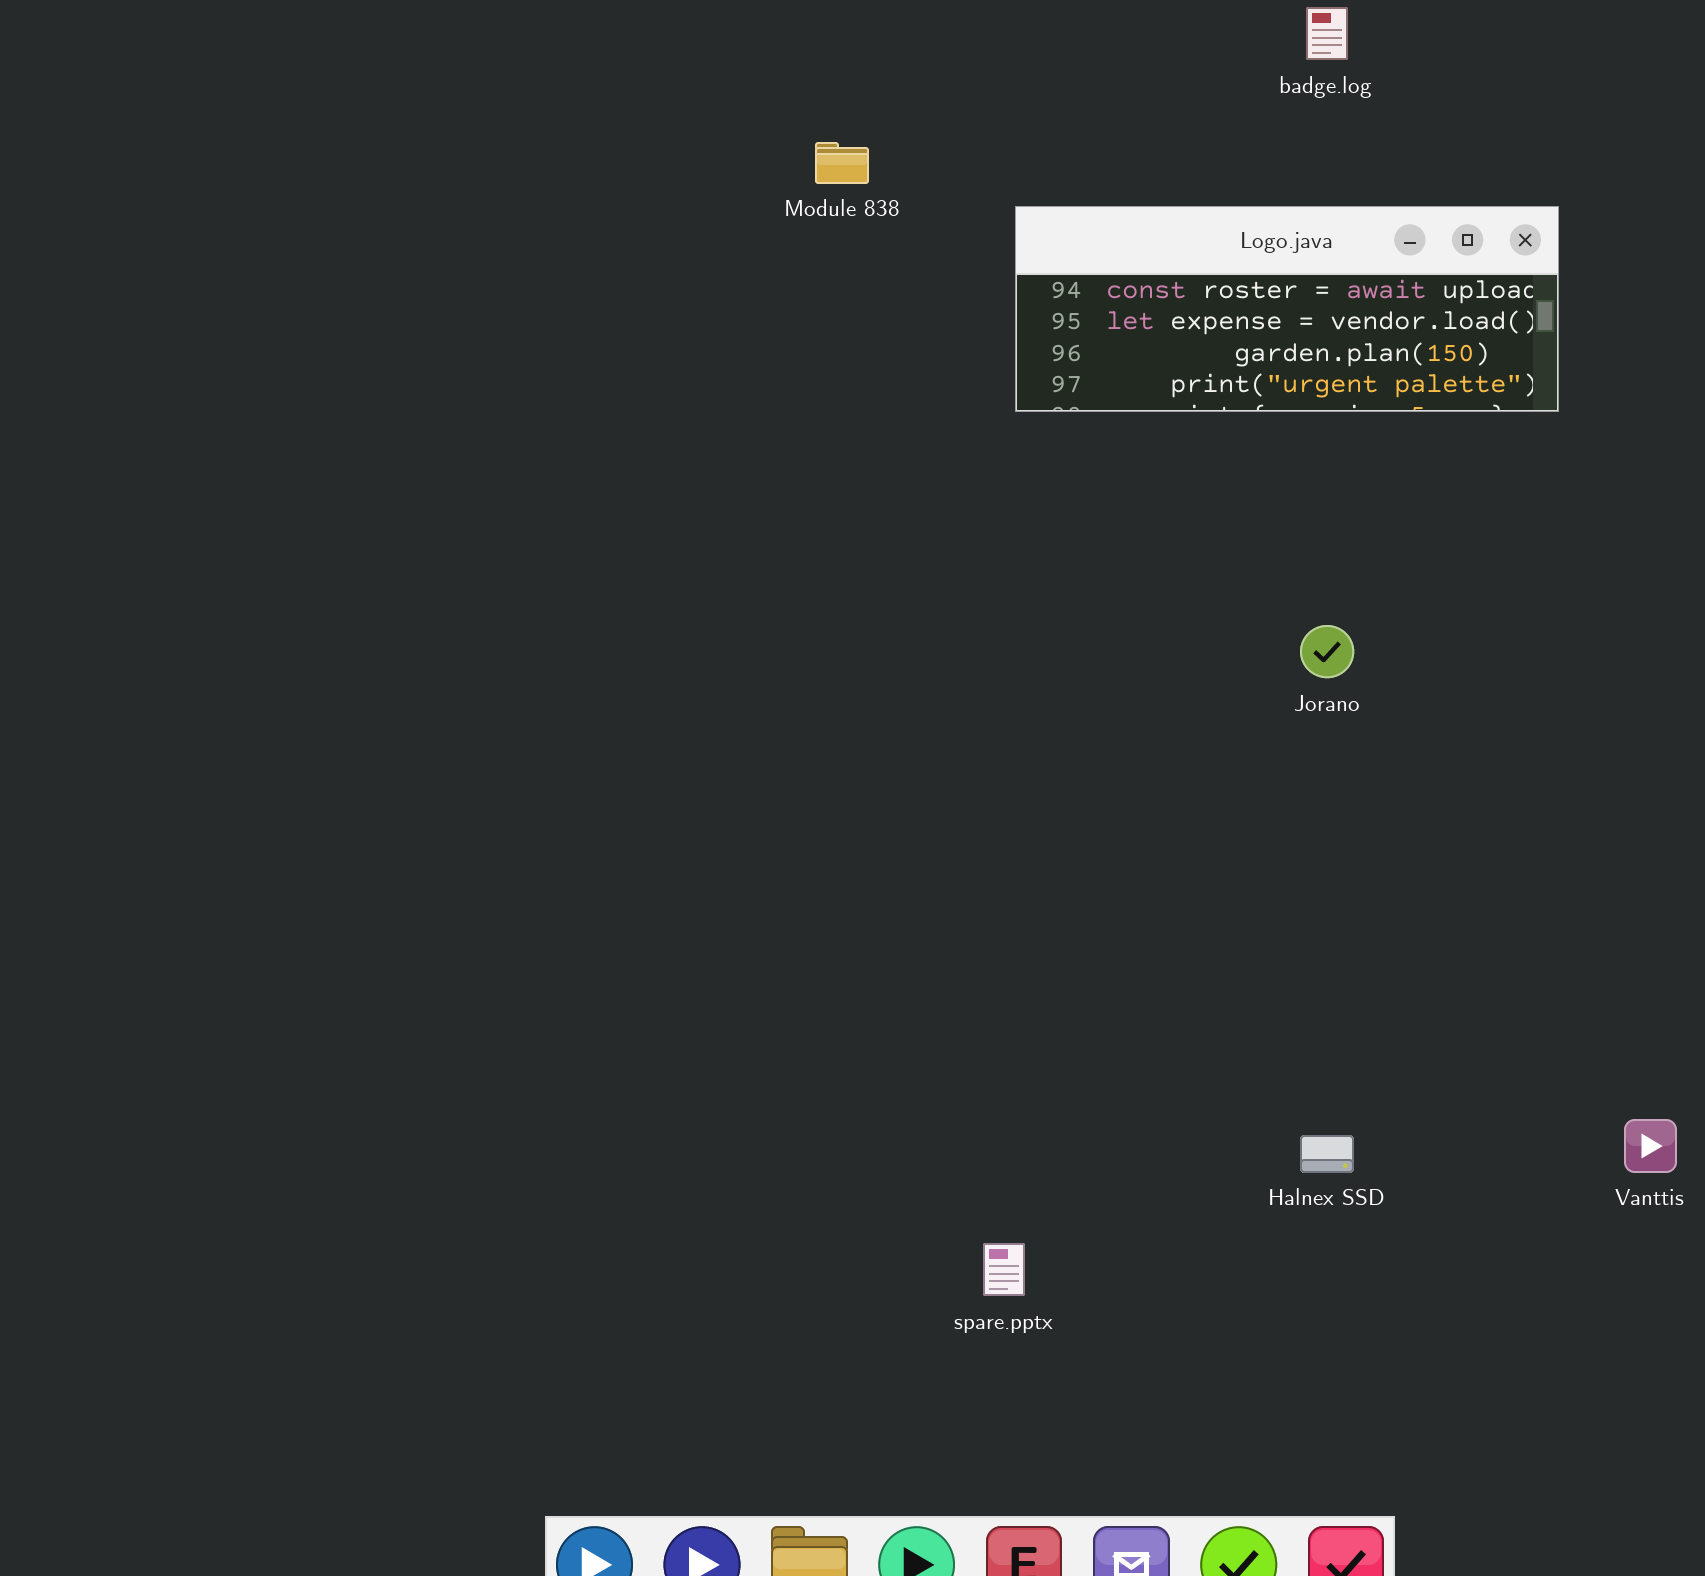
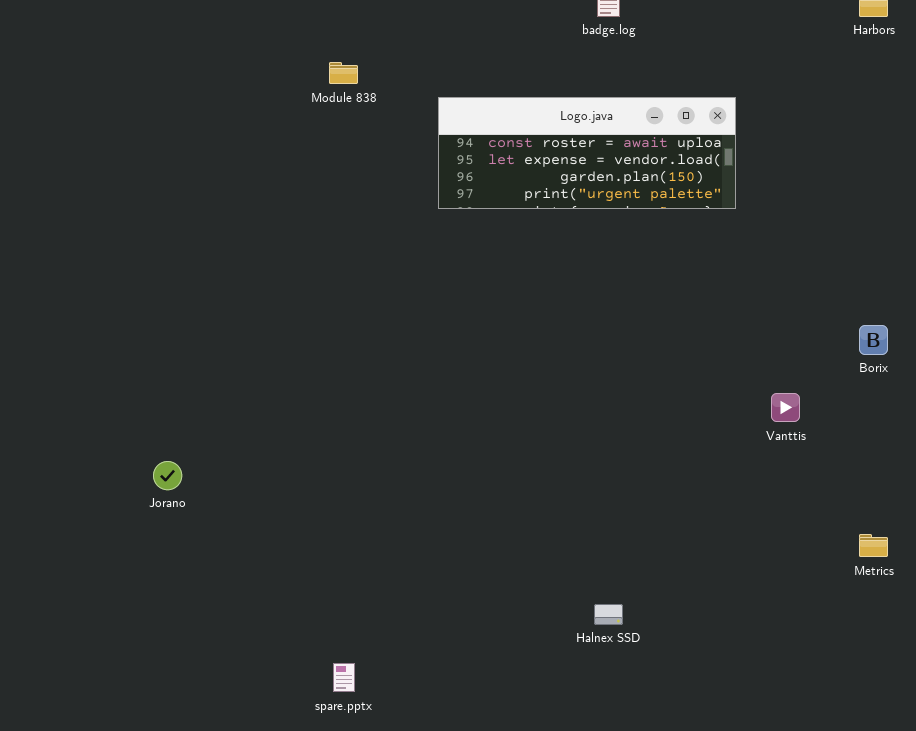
Jorano: [1300,625,1354,678] -> [153,461,182,490], moved
Vanttis: [1624,1119,1677,1173] -> [771,393,800,422], moved
spare.pptx: [983,1243,1025,1296] -> [333,663,355,692], moved

